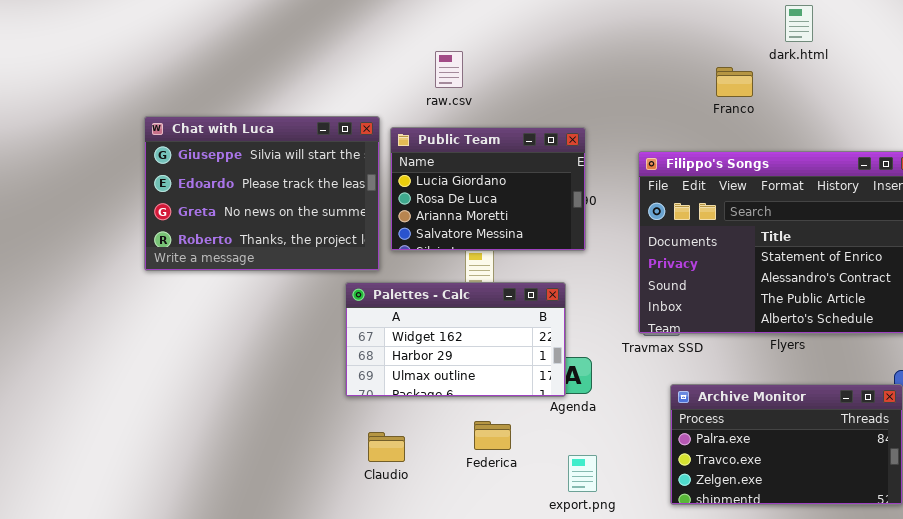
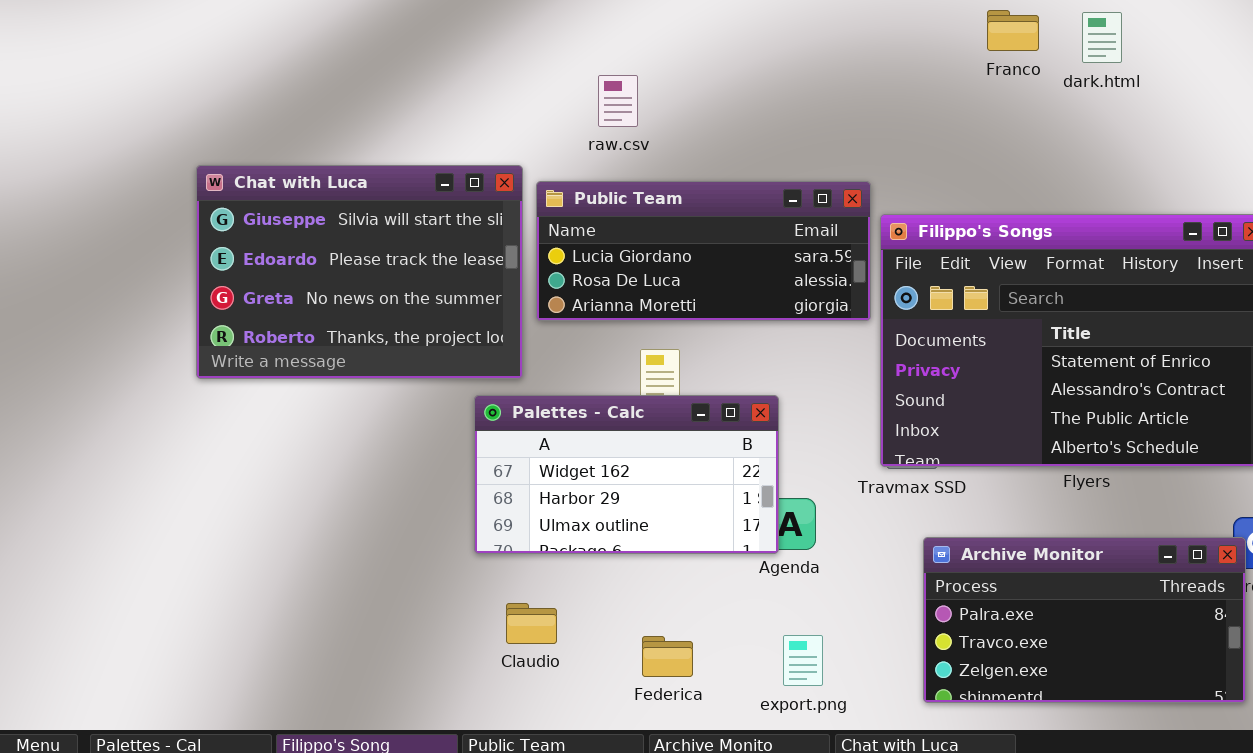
Franco: [716,67,753,97] -> [987,10,1039,51], moved
Public Team: [390,127,586,251] -> [536,181,871,321], resized
Federica: [474,421,511,450] -> [642,636,693,677], moved

